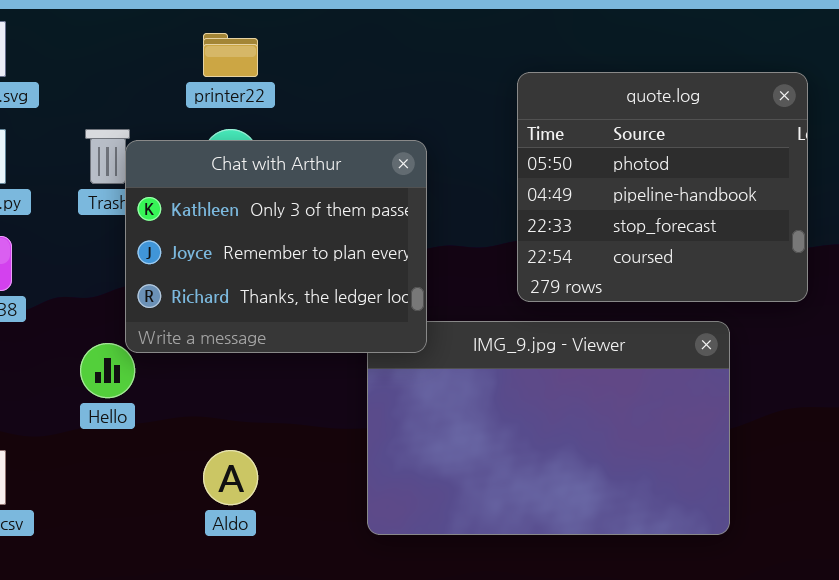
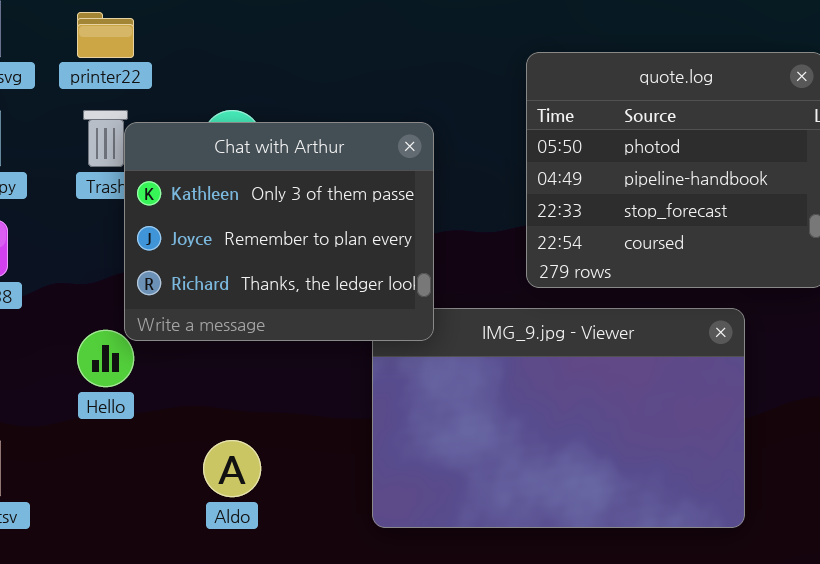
printer22: [203,33,258,77] -> [77,12,134,58], moved

